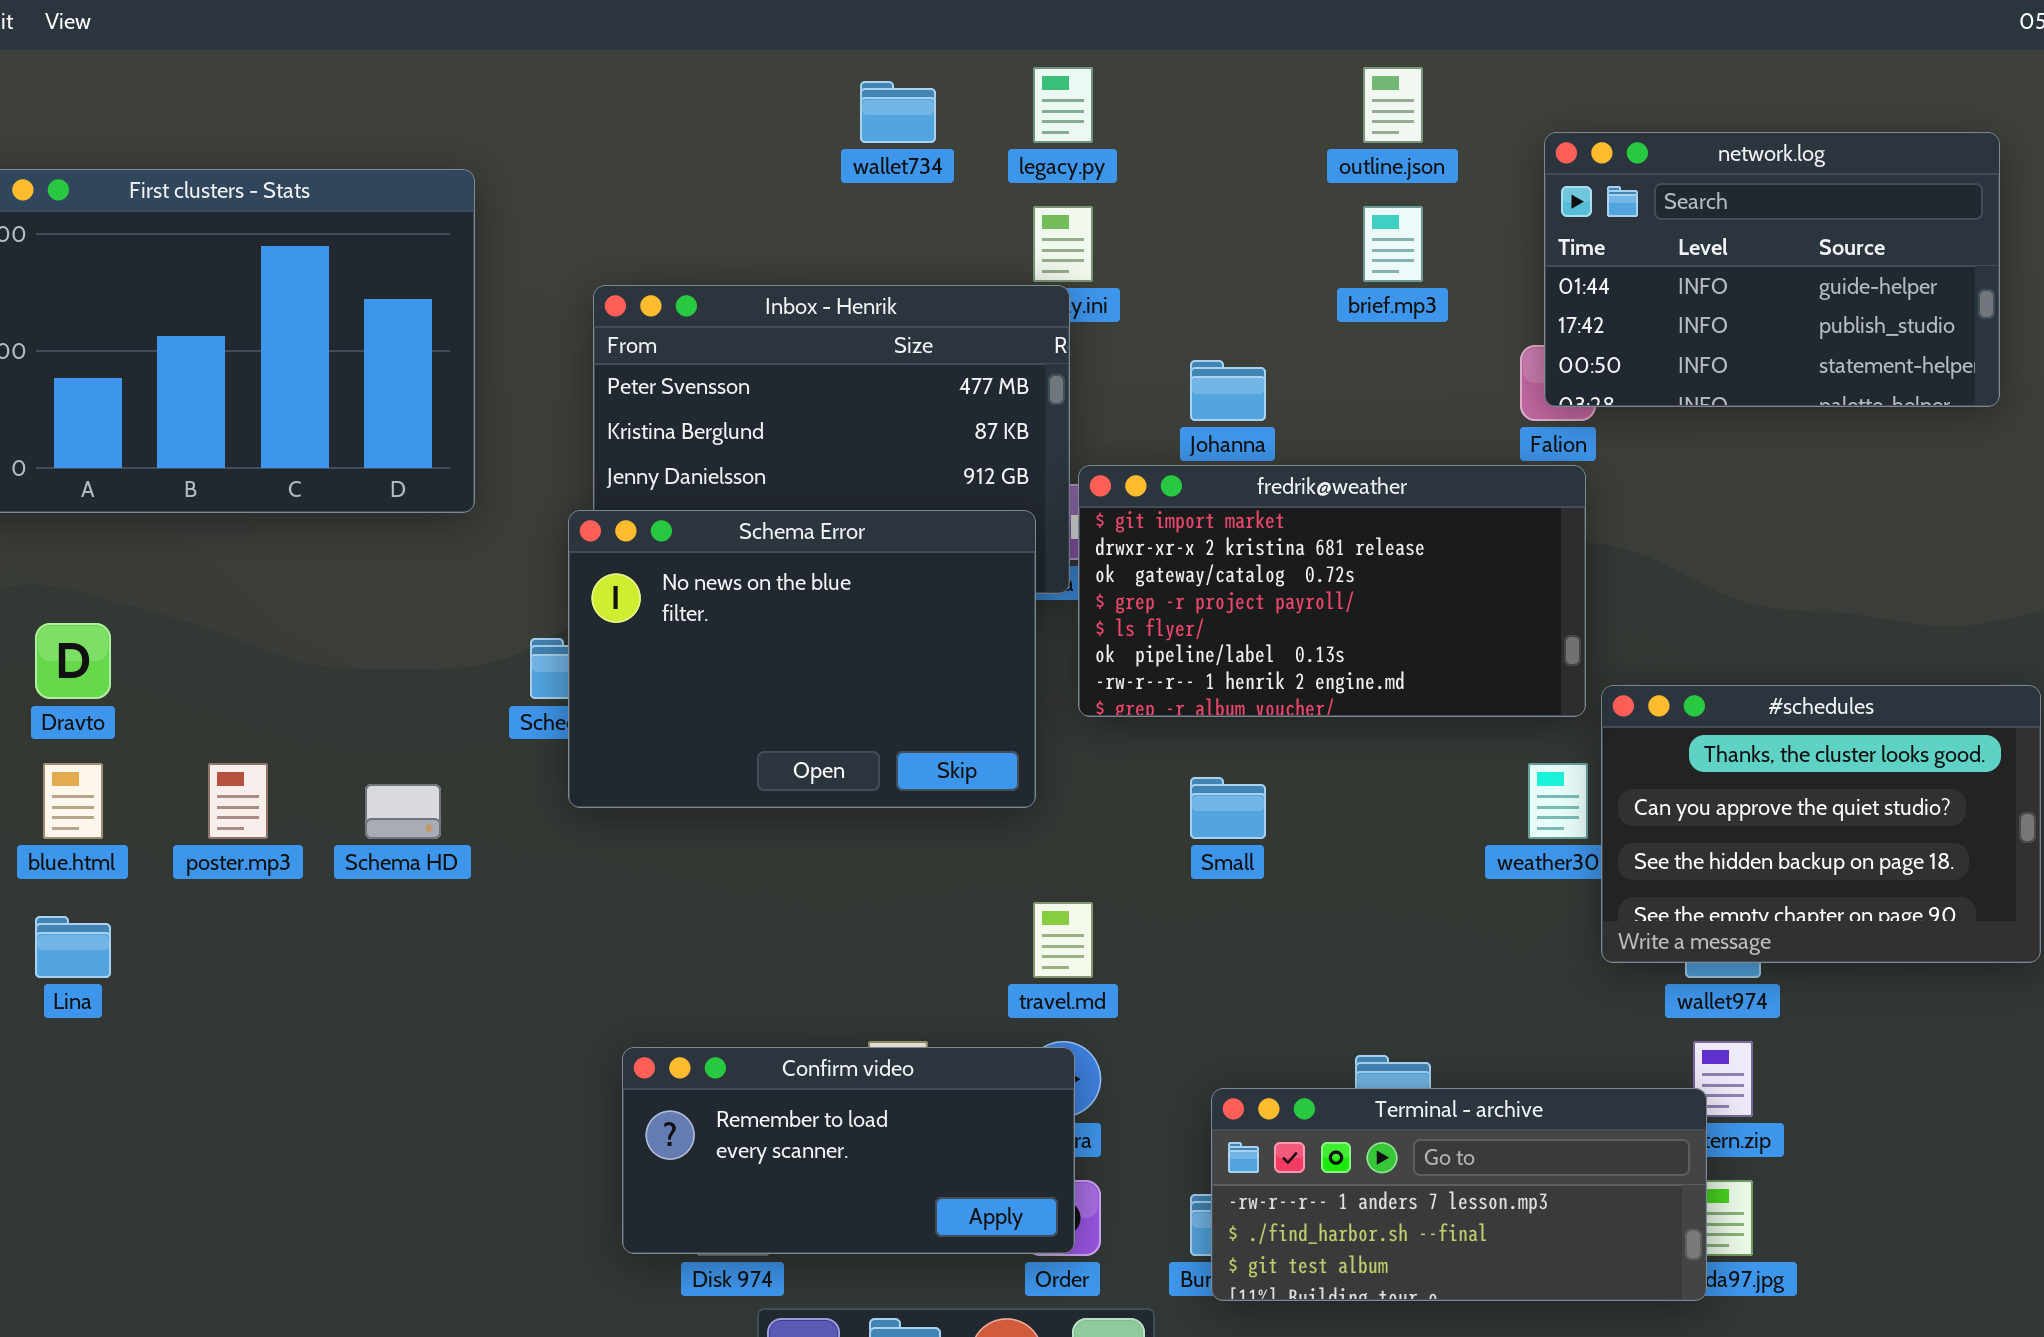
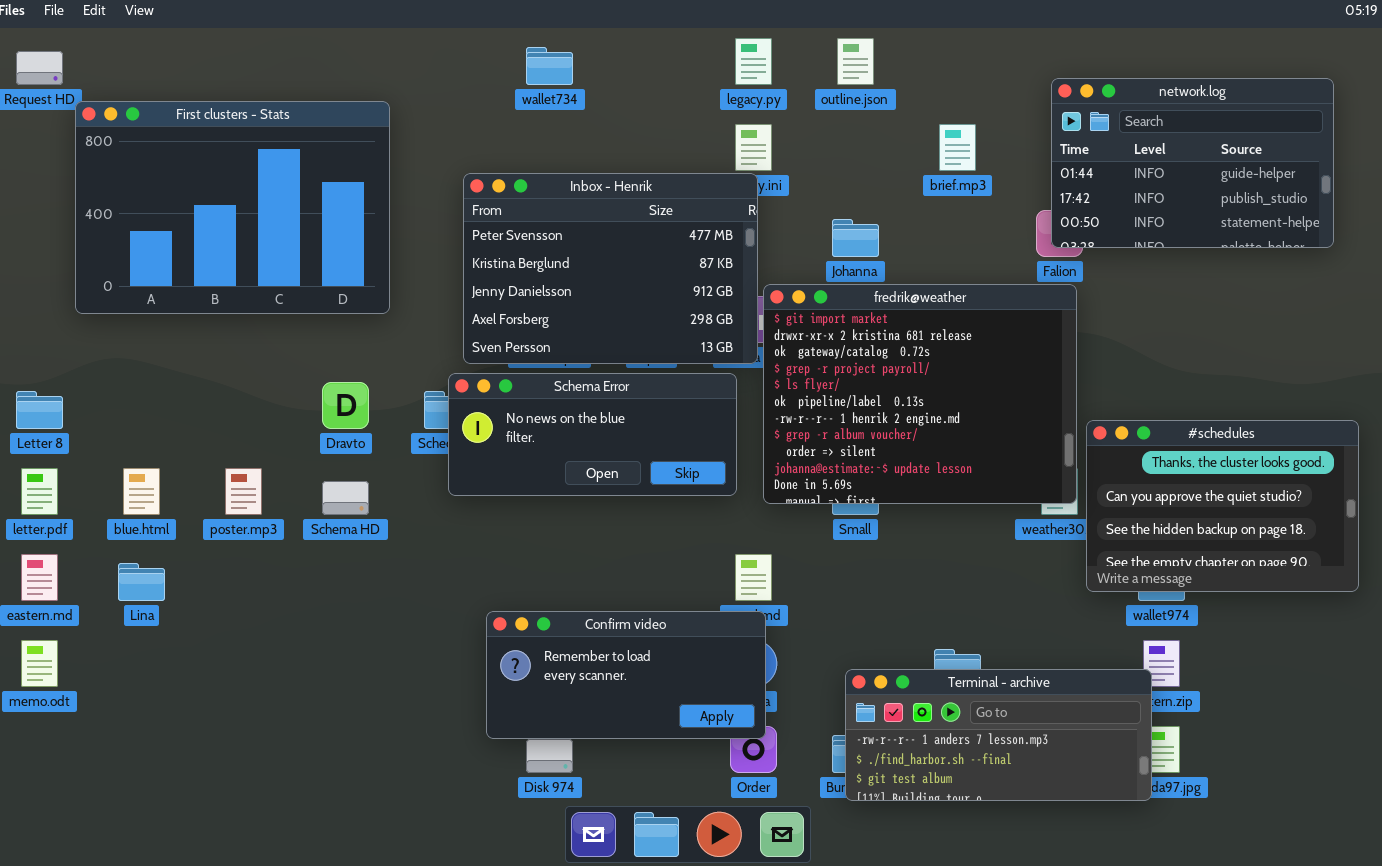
outline.json: [1363,67,1423,143] -> [837,38,874,85], moved
wallet734: [860,81,936,143] -> [526,47,573,85], moved
fredrik@weather: [1078,465,1586,717] -> [763,284,1077,504], resized
Schema Error: [568,510,1036,808] -> [448,373,737,496], resized
Dravto: [35,623,111,699] -> [322,382,369,429], moved
Confirm video: [622,1047,1075,1254] -> [486,611,766,739], moved

